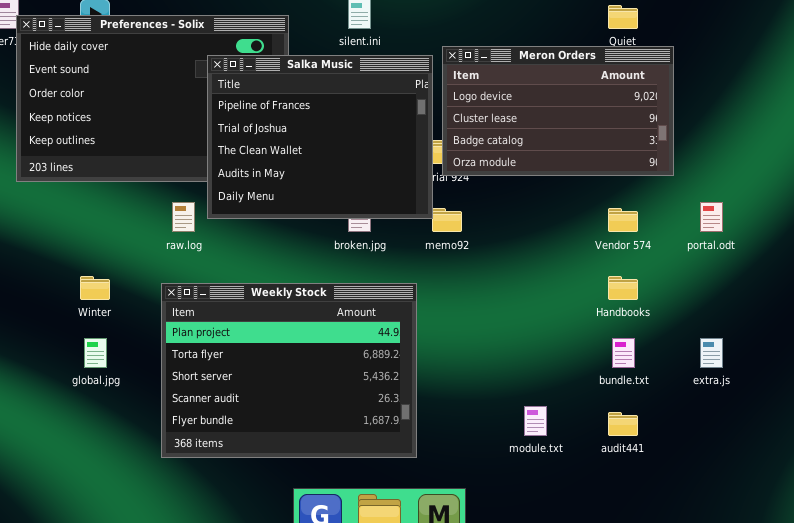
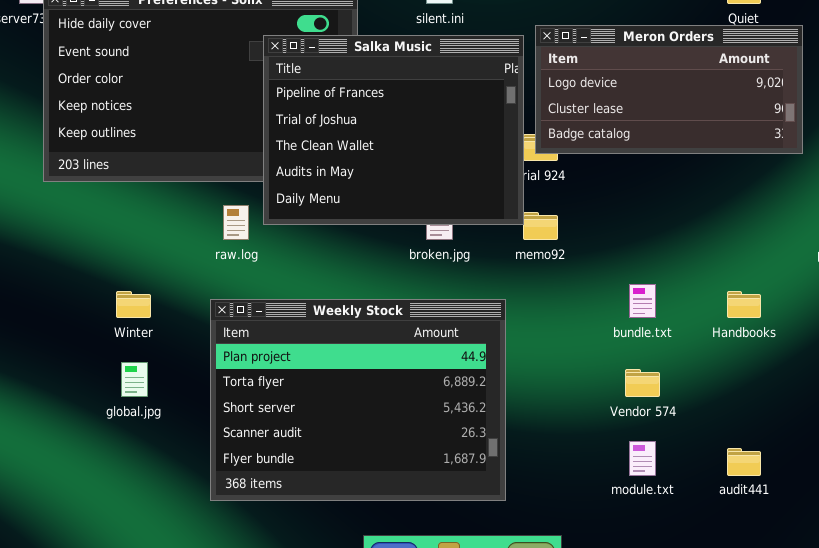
Meron Orders: [442,46,674,176] -> [535,25,803,154], resized
Vendor 574: [608,208,638,232] -> [625,369,660,397], moved
bundle.txt: [612,338,635,368] -> [629,284,656,318], moved

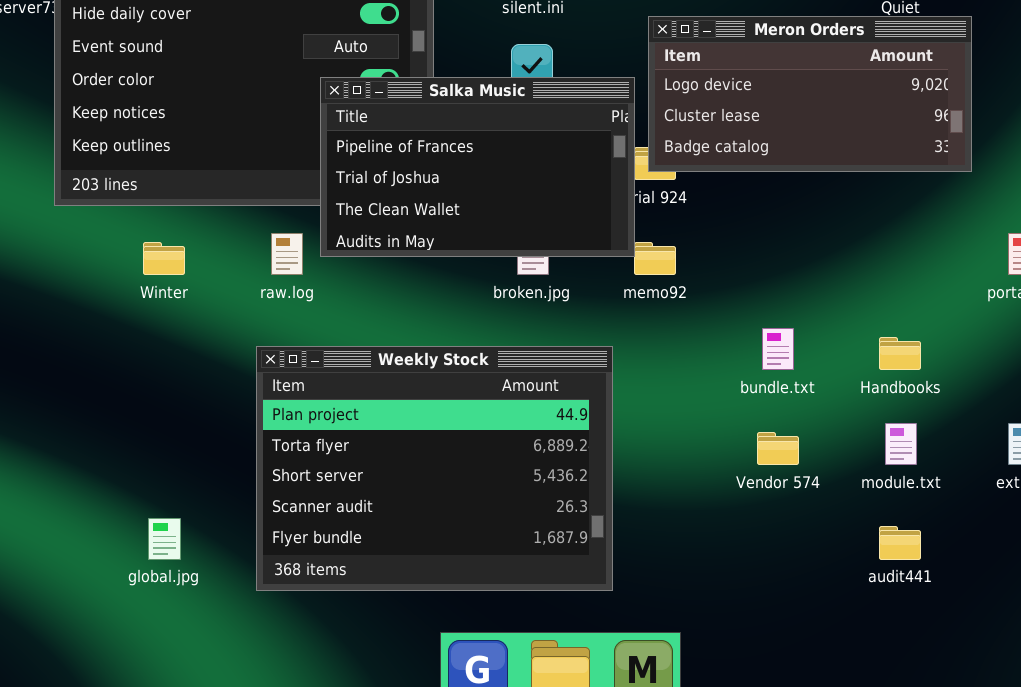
Salka Music: [263,35,524,225] -> [320,77,635,257], resized
Winter: [116,291,151,318] -> [143,242,185,275], moved
global.jpg: [121,362,148,397] -> [148,518,181,560], moved
module.txt: [629,441,656,476] -> [885,423,917,465], moved

